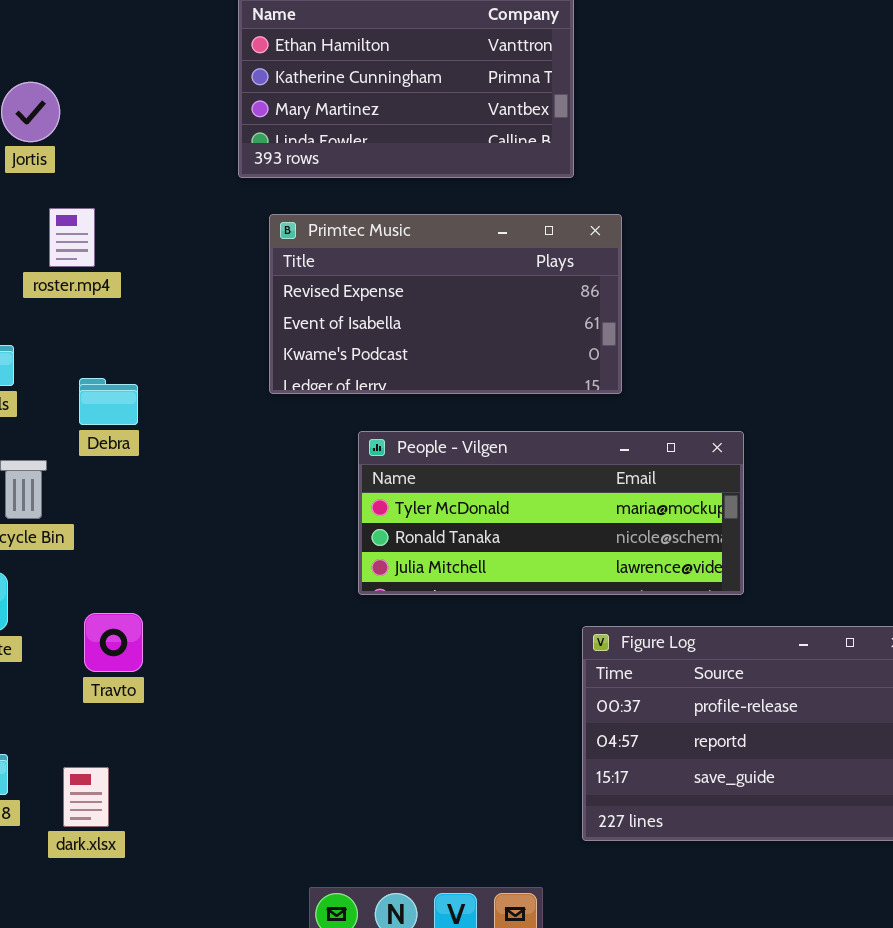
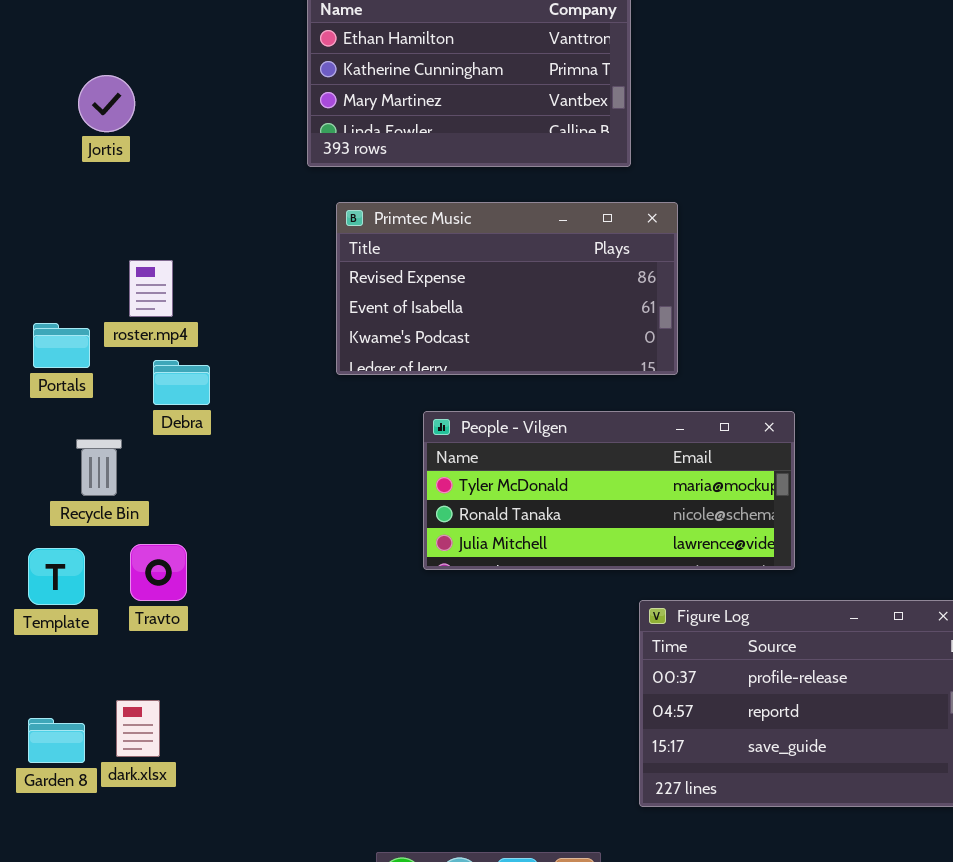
roster.mp4: [49,208,95,267] -> [129,260,173,317], moved
Travto: [84,613,143,672] -> [130,544,187,601], moved
dark.xlsx: [63,767,109,827] -> [116,700,160,757], moved

